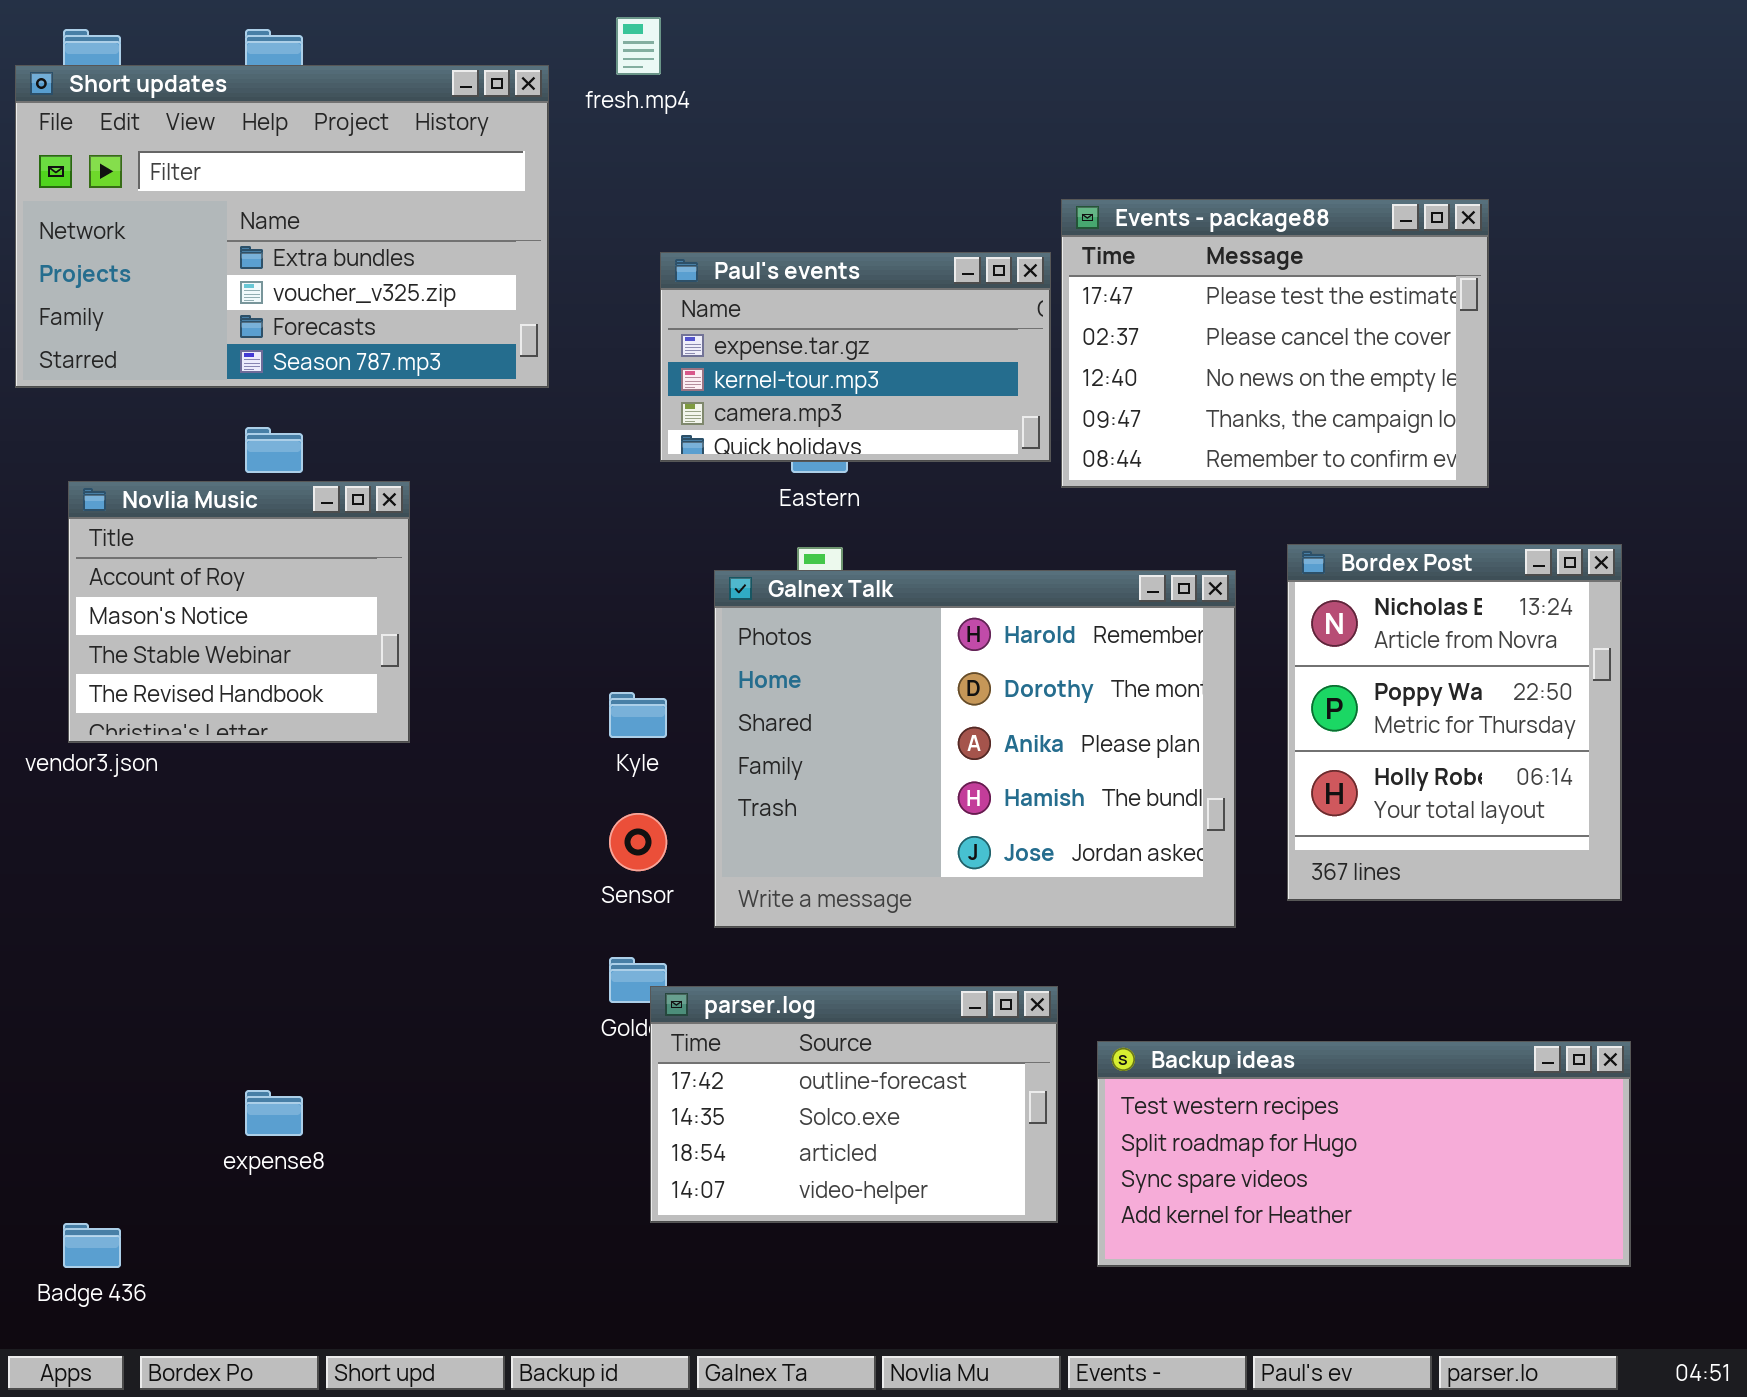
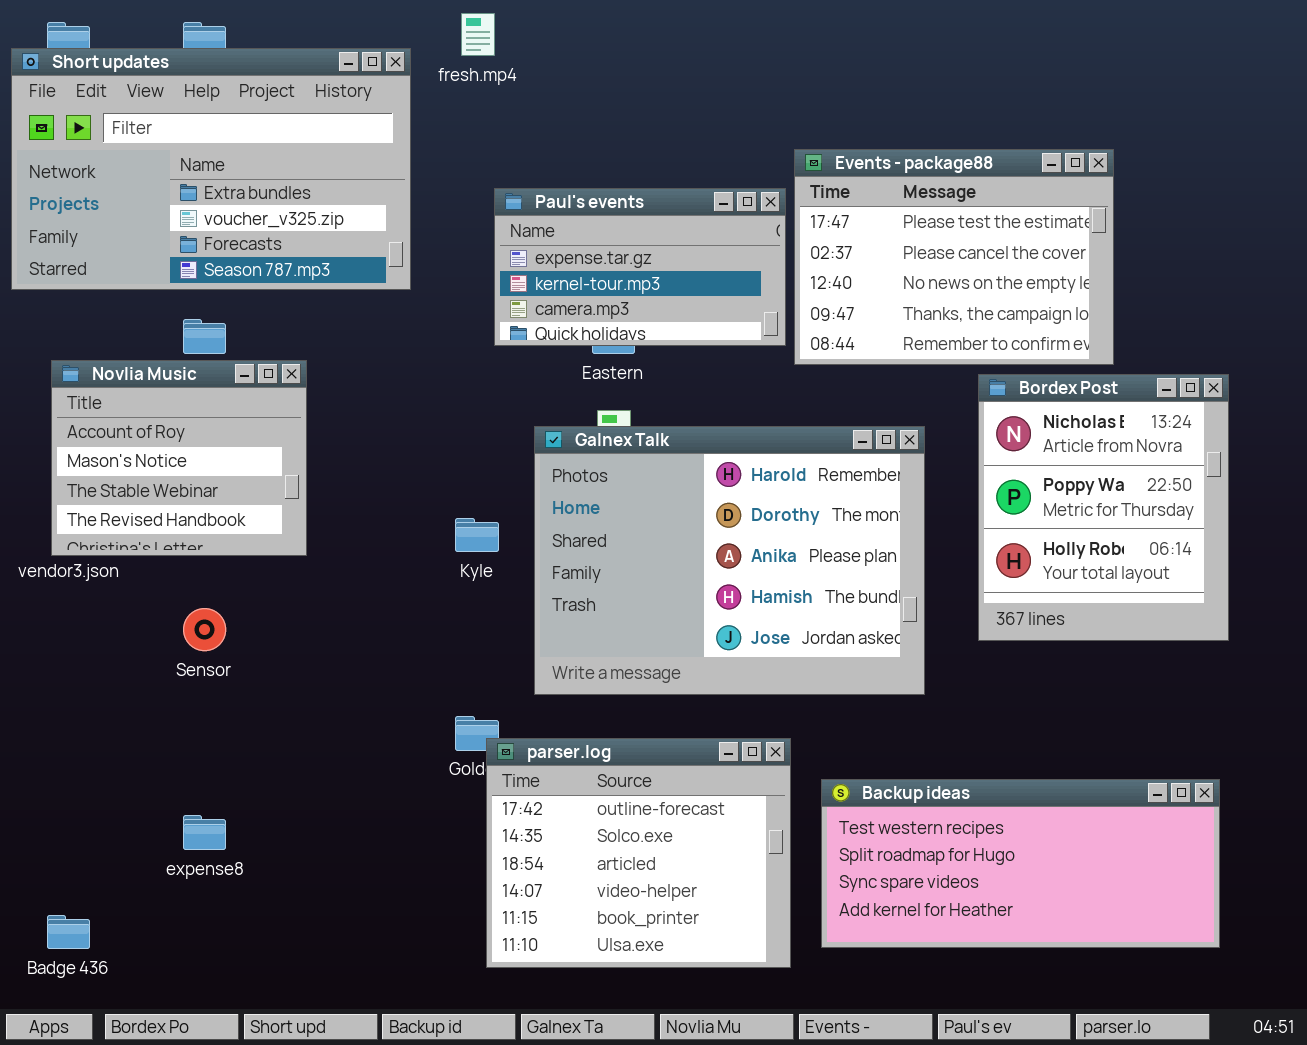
Bordex Post: [1287,544,1622,901] -> [978,374,1229,641], moved
Sensor: [609,813,667,871] -> [183,608,226,651], moved
parser.log: [650,986,1058,1223] -> [486,738,791,968], resized

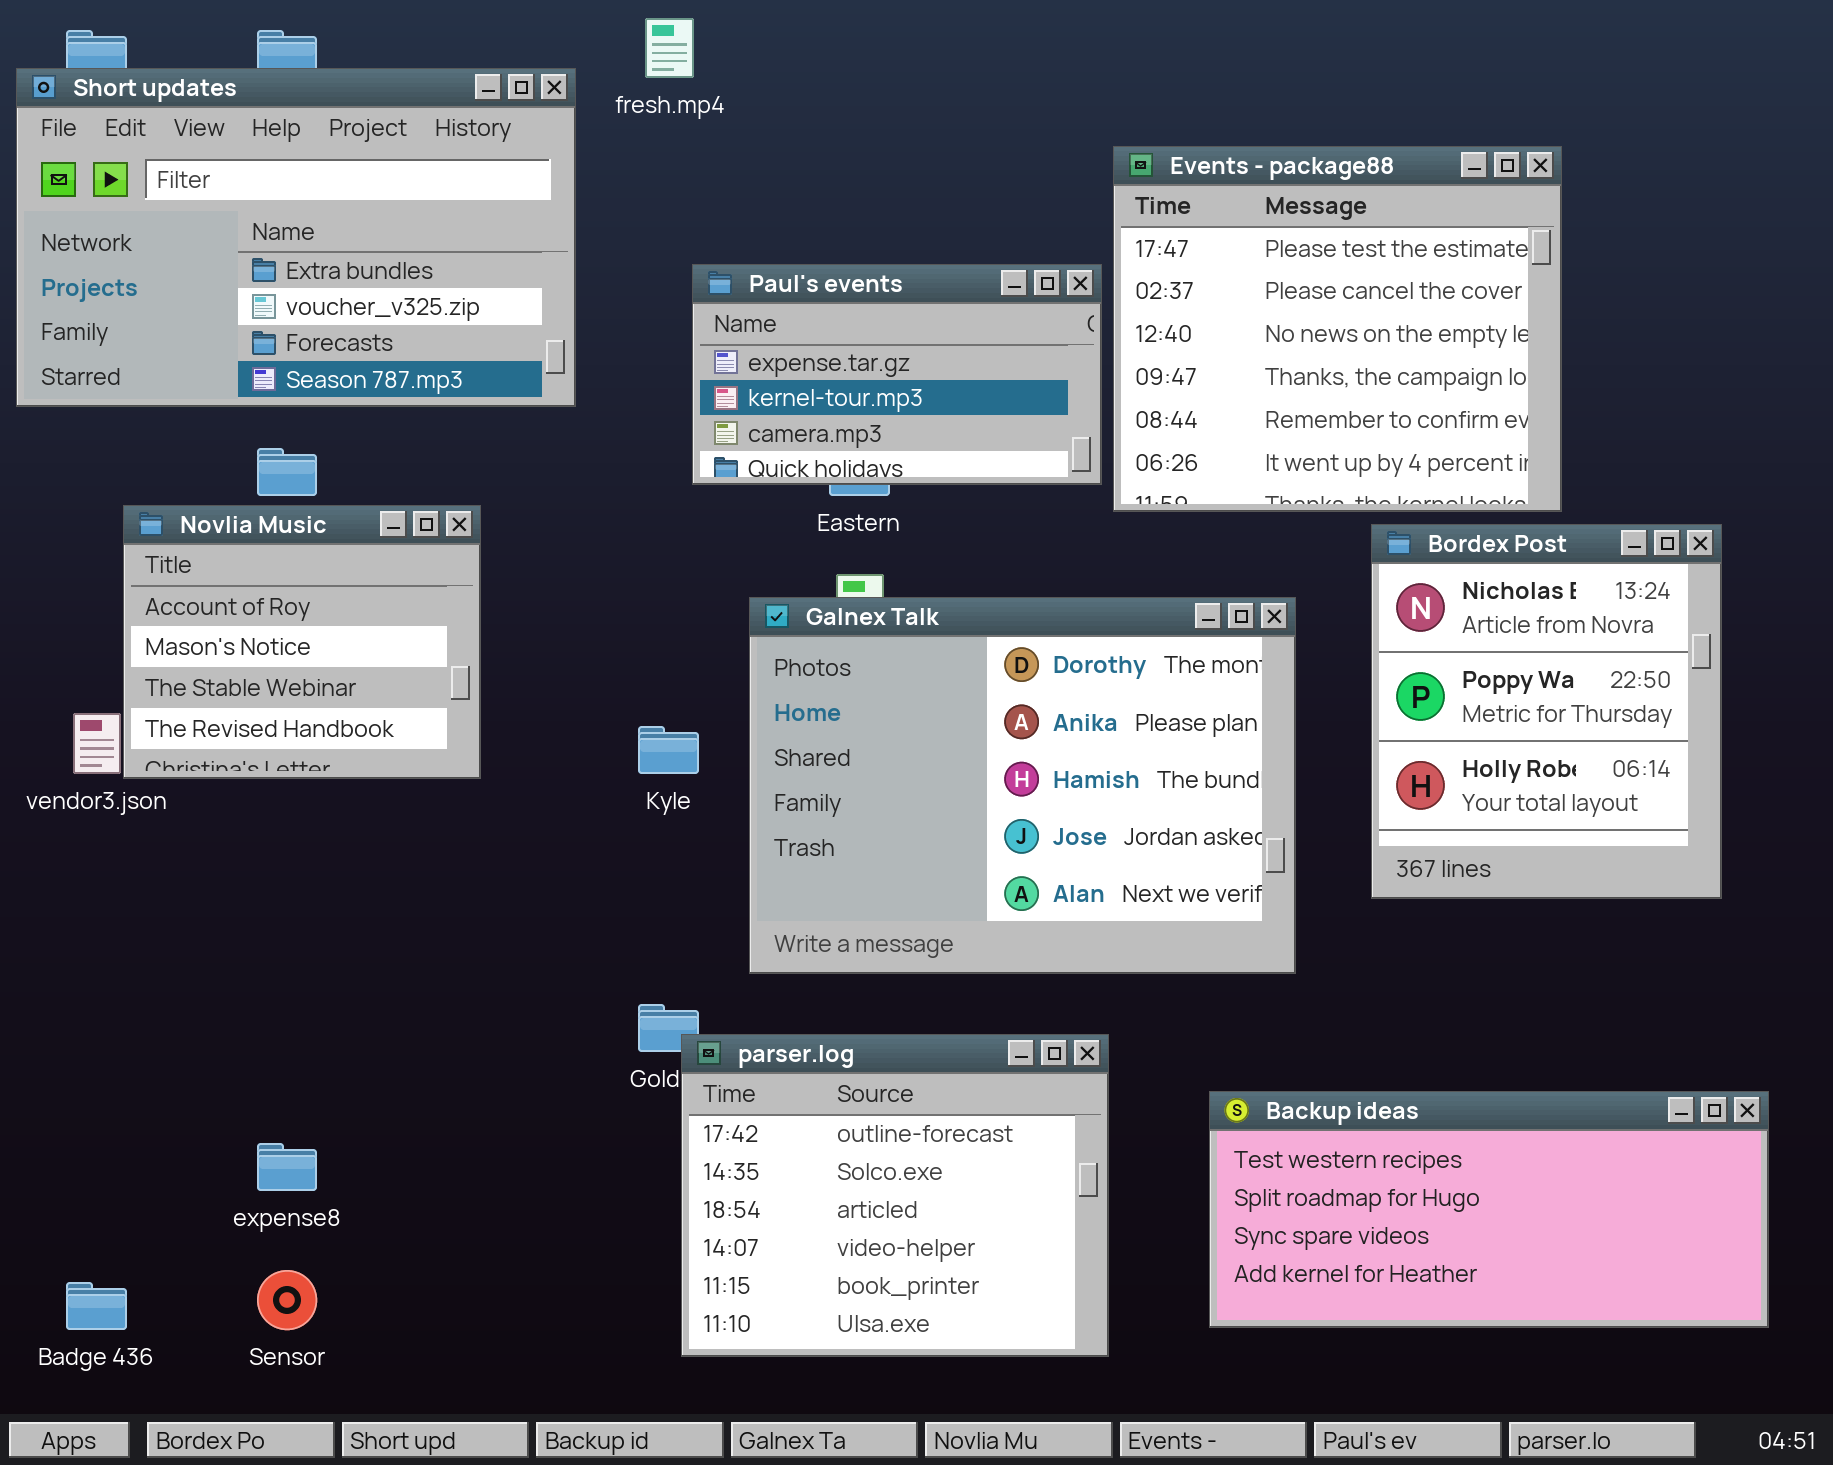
Events - package88: [794,149,1114,365] -> [1113,146,1562,512], resized
Novlia Music: [51,360,307,556] -> [123,505,481,779], moved
Galnex Talk: [534,426,925,695] -> [749,597,1296,974], scrolled down 1 row
Sensor: [183,608,226,651] -> [257,1270,317,1330], moved
Backup ideas: [821,779,1220,948] -> [1209,1091,1769,1328], moved

